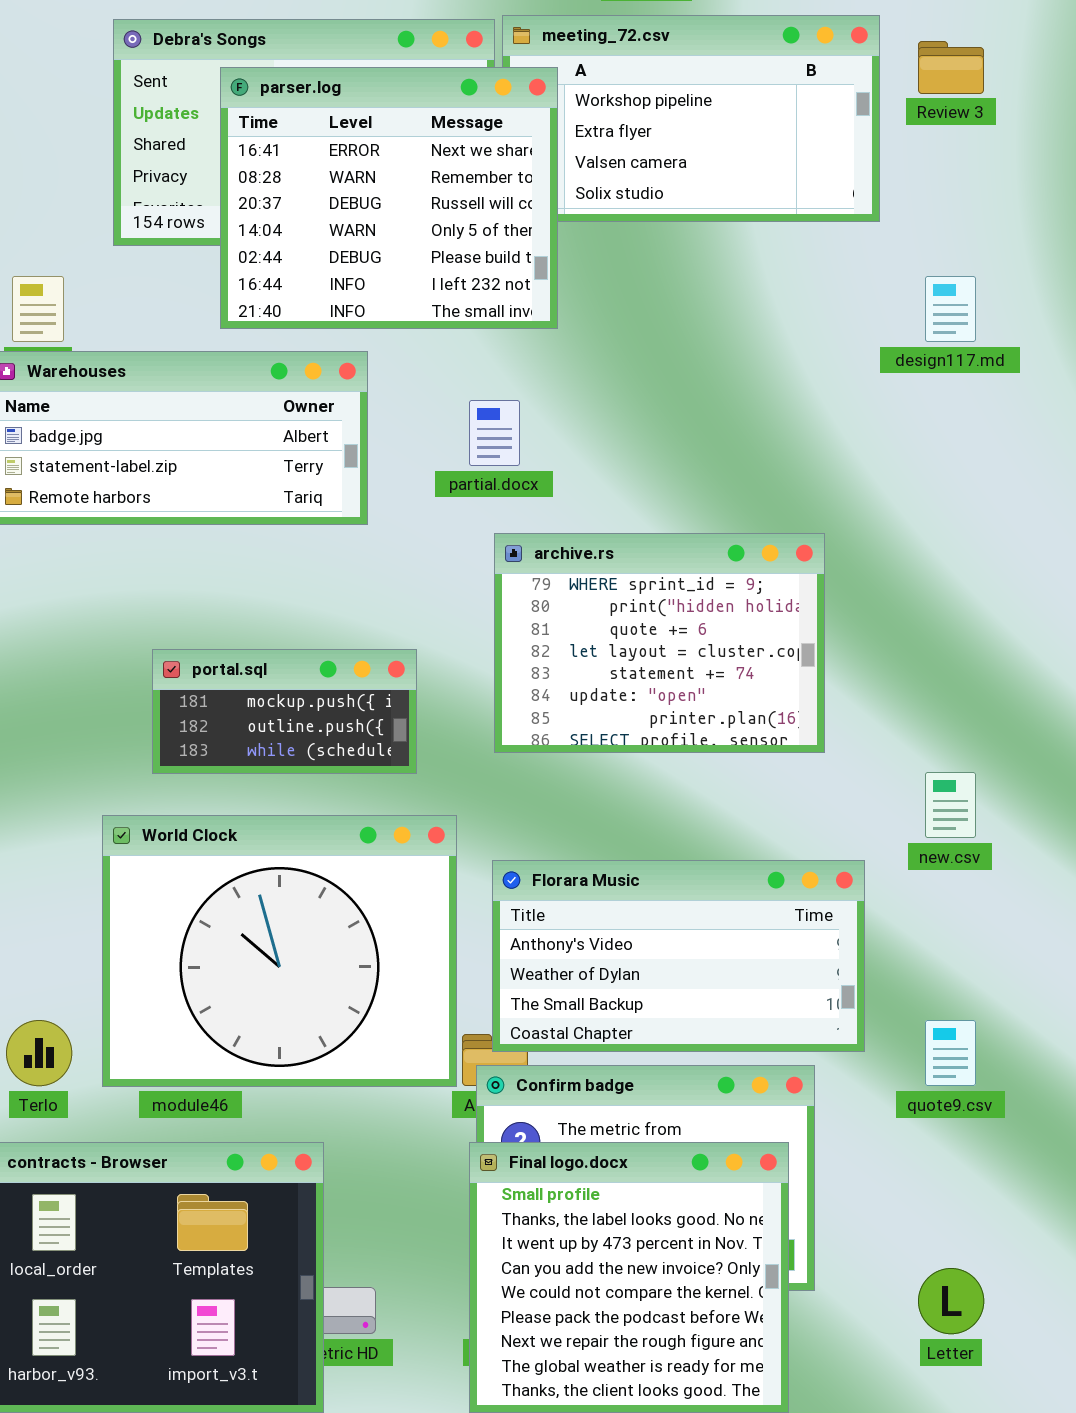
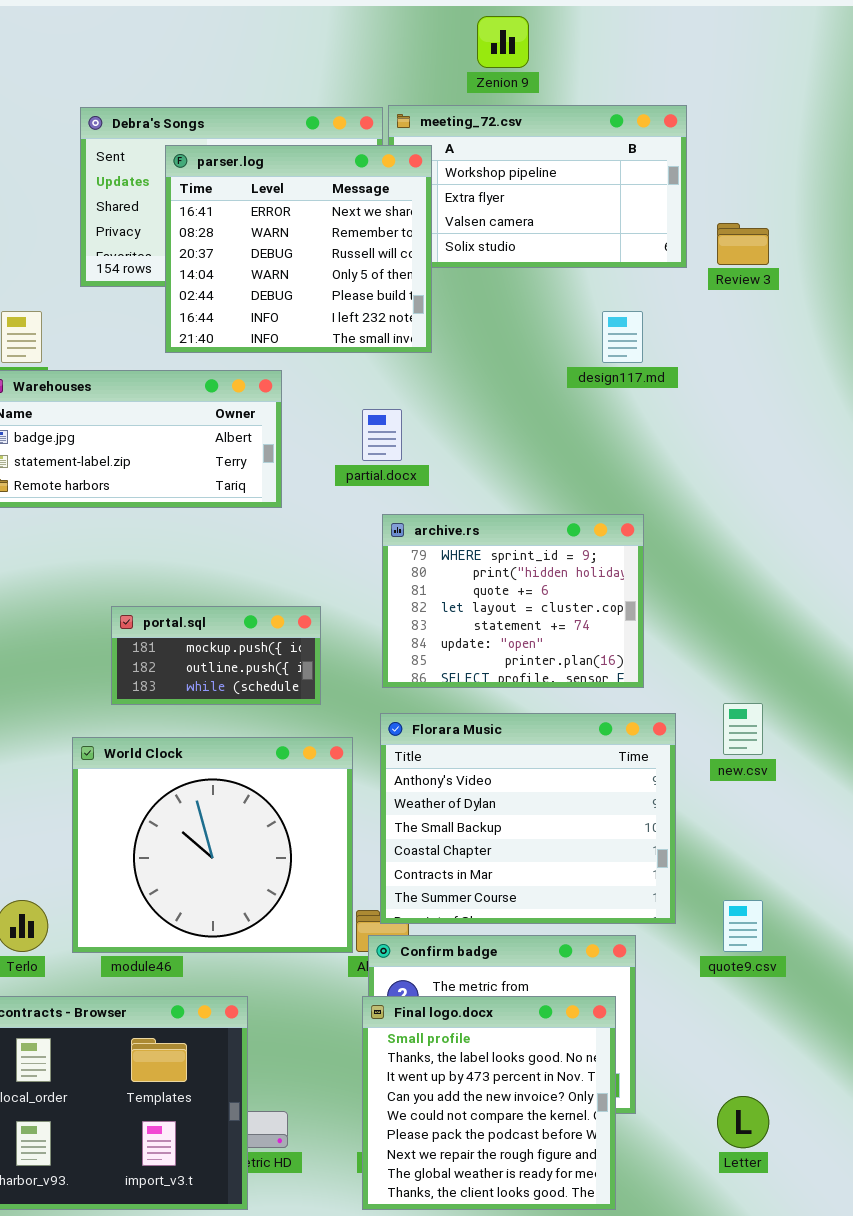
Review 3: [918,41,984,94] -> [717,223,769,265], moved
design117.md: [925,276,976,342] -> [602,311,643,363], moved
Florara Music: [492,860,865,1052] -> [380,713,676,924], resized

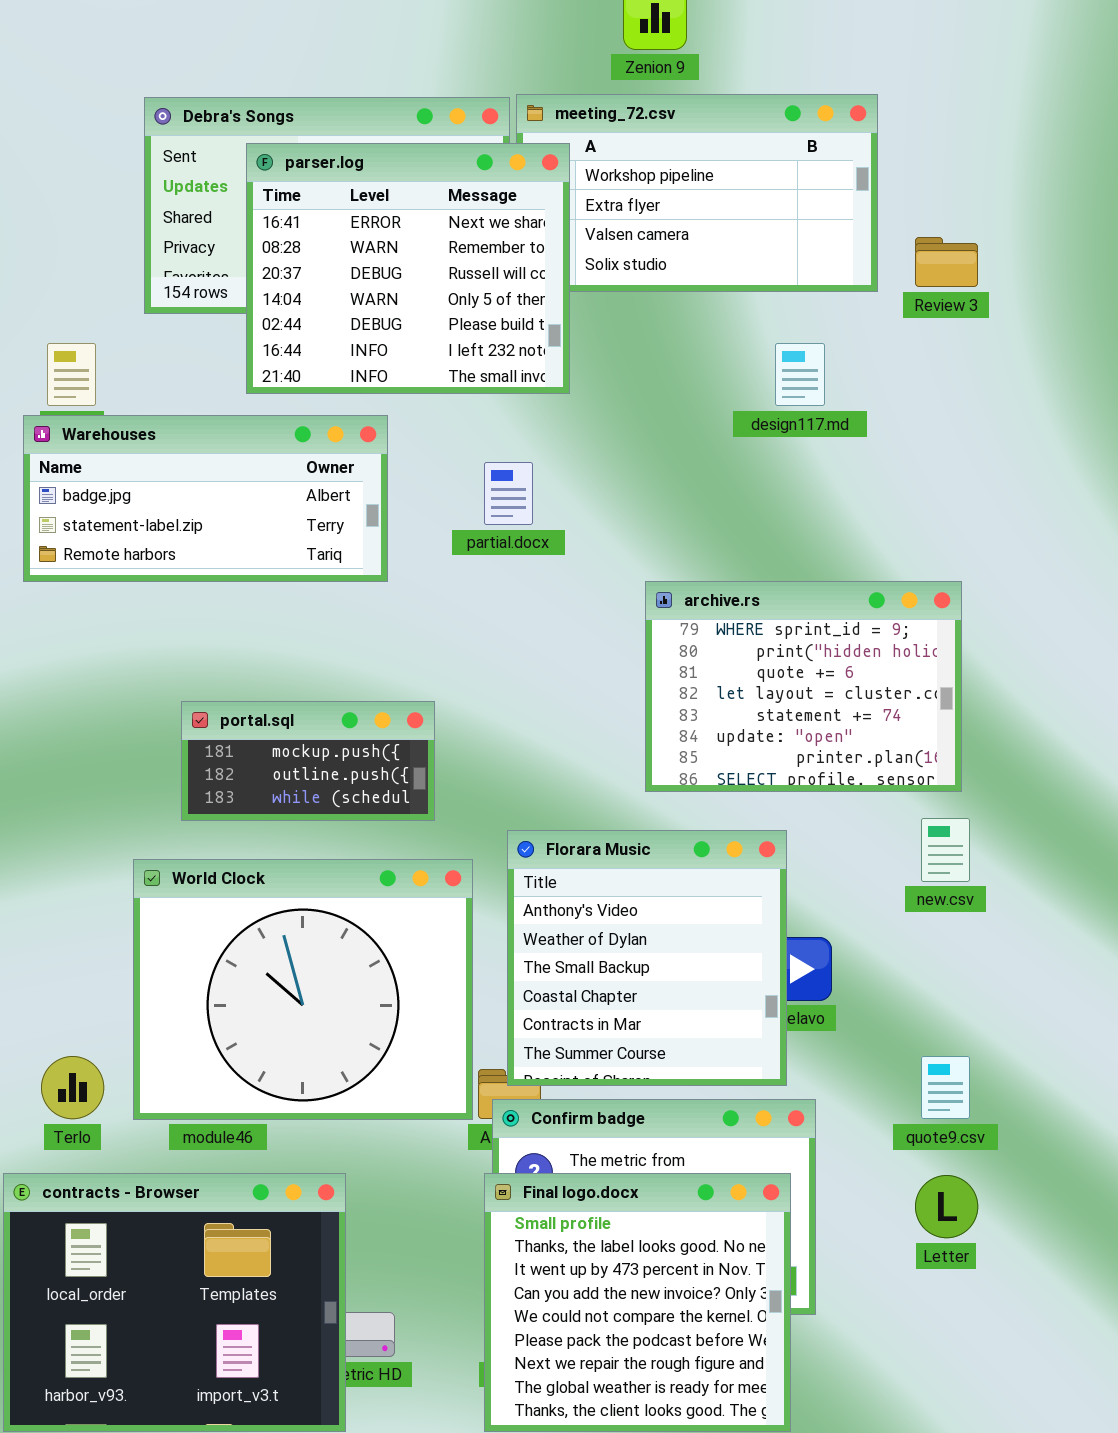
archive.rs: [382,514,644,688] -> [645,581,962,792], moved
Florara Music: [380,713,676,924] -> [507,830,787,1086], resized
Letter: [717,1096,769,1148] -> [915,1175,978,1238], moved

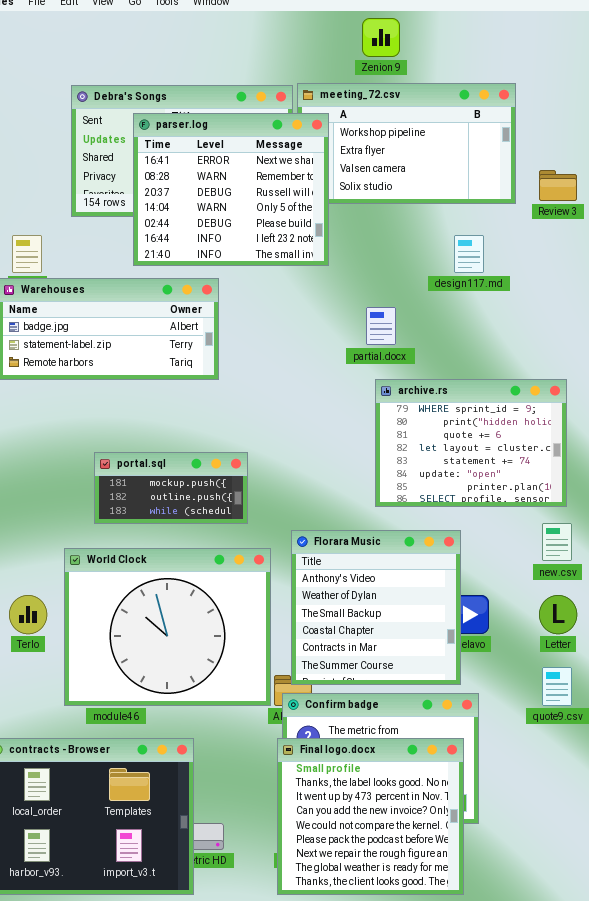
partial.docx: [484,462,533,525] -> [366,307,396,345], moved
Terlo: [41,1056,104,1119] -> [9,595,47,634], moved
Letter: [915,1175,978,1238] -> [539,595,577,634], moved

